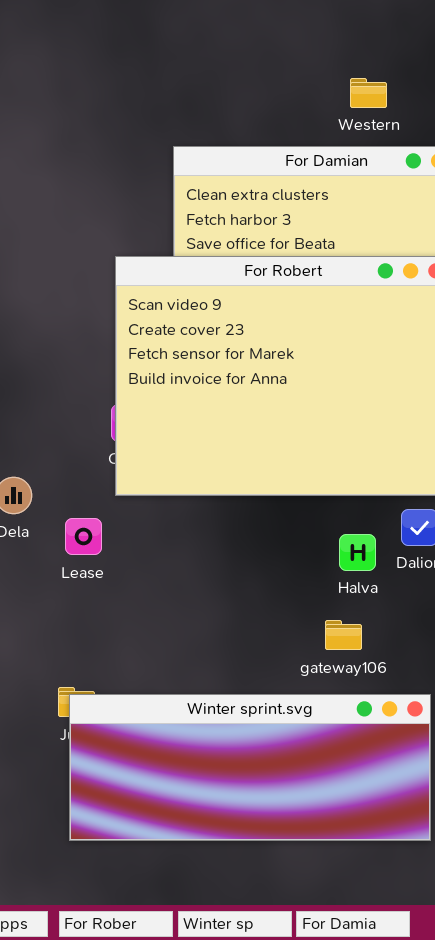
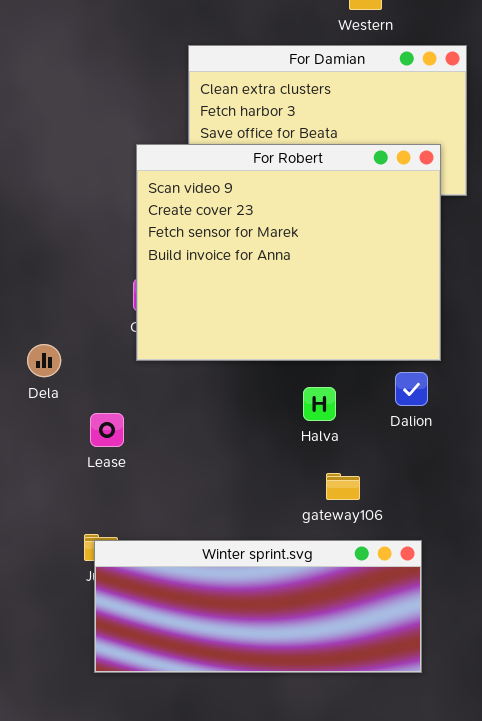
Lease: [65,518,102,555] -> [90,413,124,447], moved
Halva: [339,534,376,571] -> [303,387,336,421], moved

